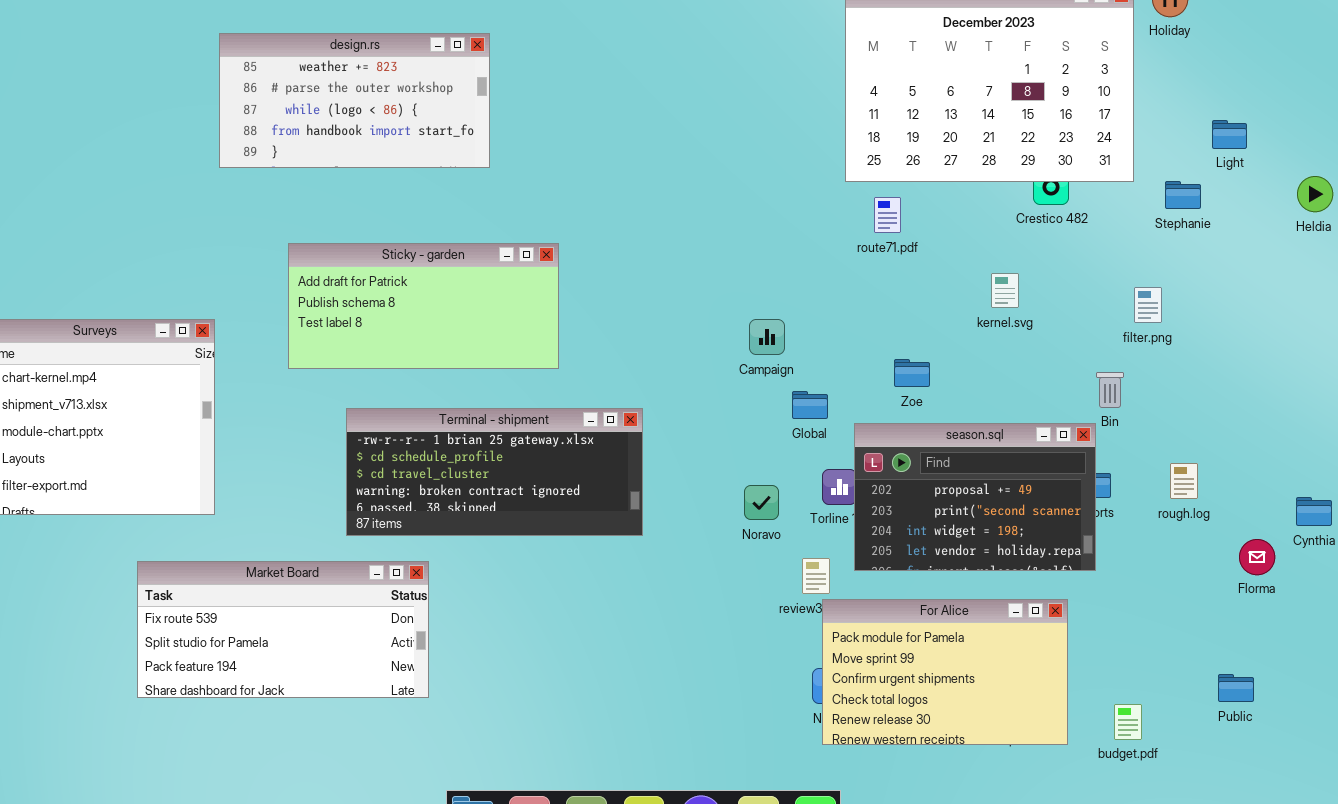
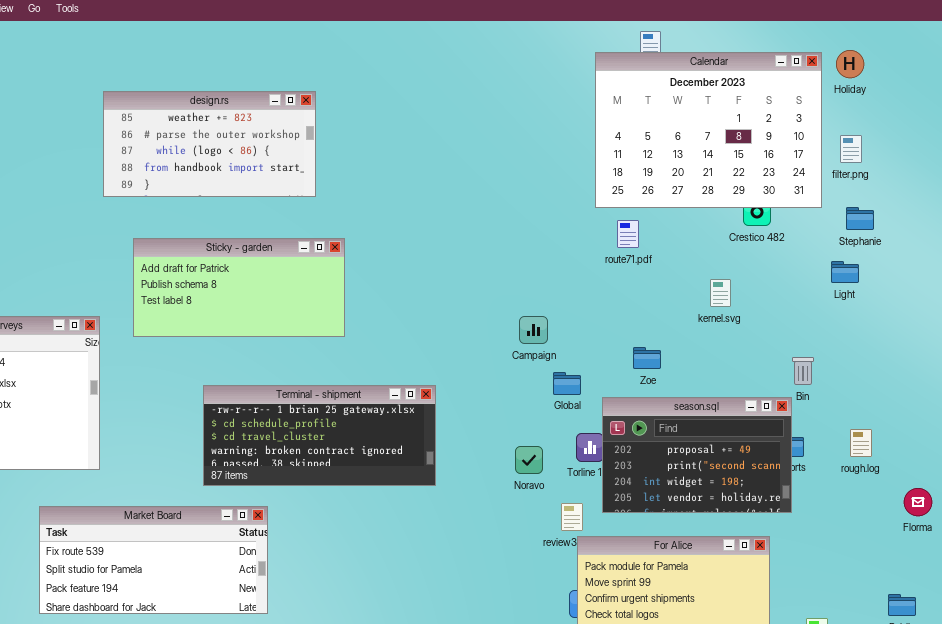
Light: [1212,120,1247,149] -> [831,261,859,283], moved
Sticky - garden: [288,243,559,369] -> [133,238,345,337], moved
filter.png: [1134,287,1162,323] -> [840,135,862,163], moved

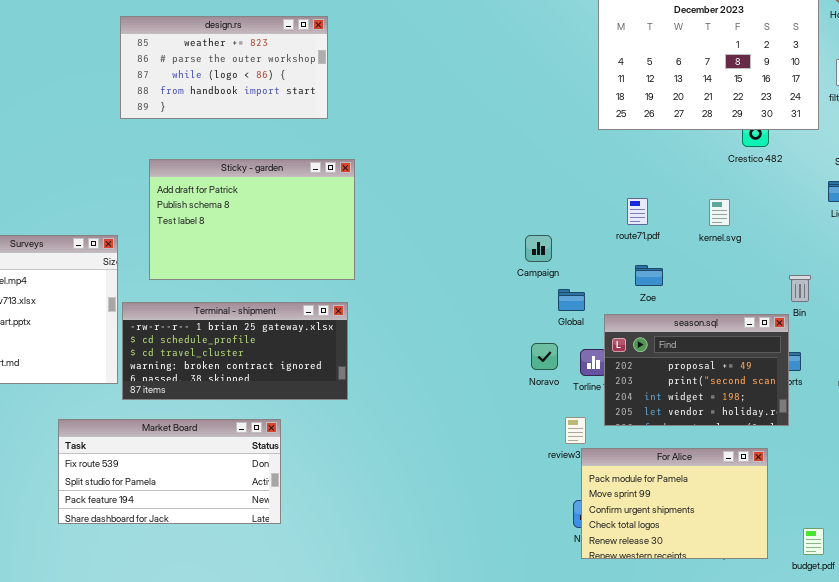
route71.pdf: [617,220,639,248] -> [627,198,648,225], moved
Sticky - garden: [133,238,345,337] -> [149,159,355,280], resized
Terminal - shipment: [203,385,436,486] -> [122,302,348,400], moved
Noravo: [515,446,543,474] -> [531,343,558,370], moved

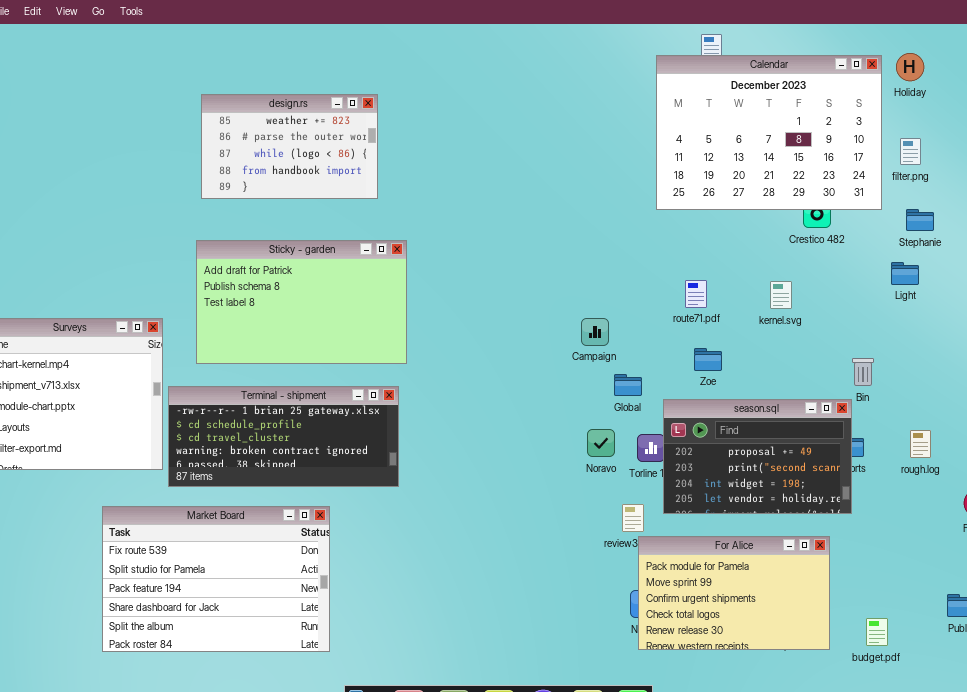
design.rs: [120,16,328,119] -> [201,94,378,199], resized
Market Board: [58,419,281,524] -> [102,506,330,652], resized

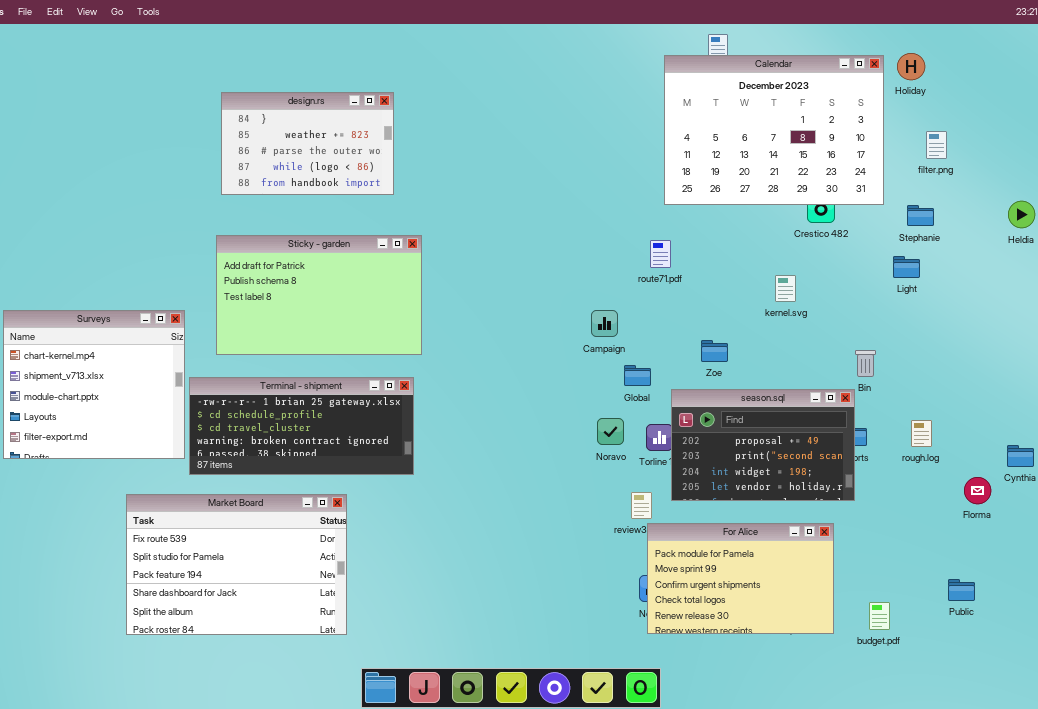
design.rs: [201,94,378,199] -> [221,92,394,195], scrolled up 1 row
filter.png: [900,138,921,165] -> [926,131,947,159], moved
route71.pdf: [685,280,707,308] -> [650,240,671,268], moved

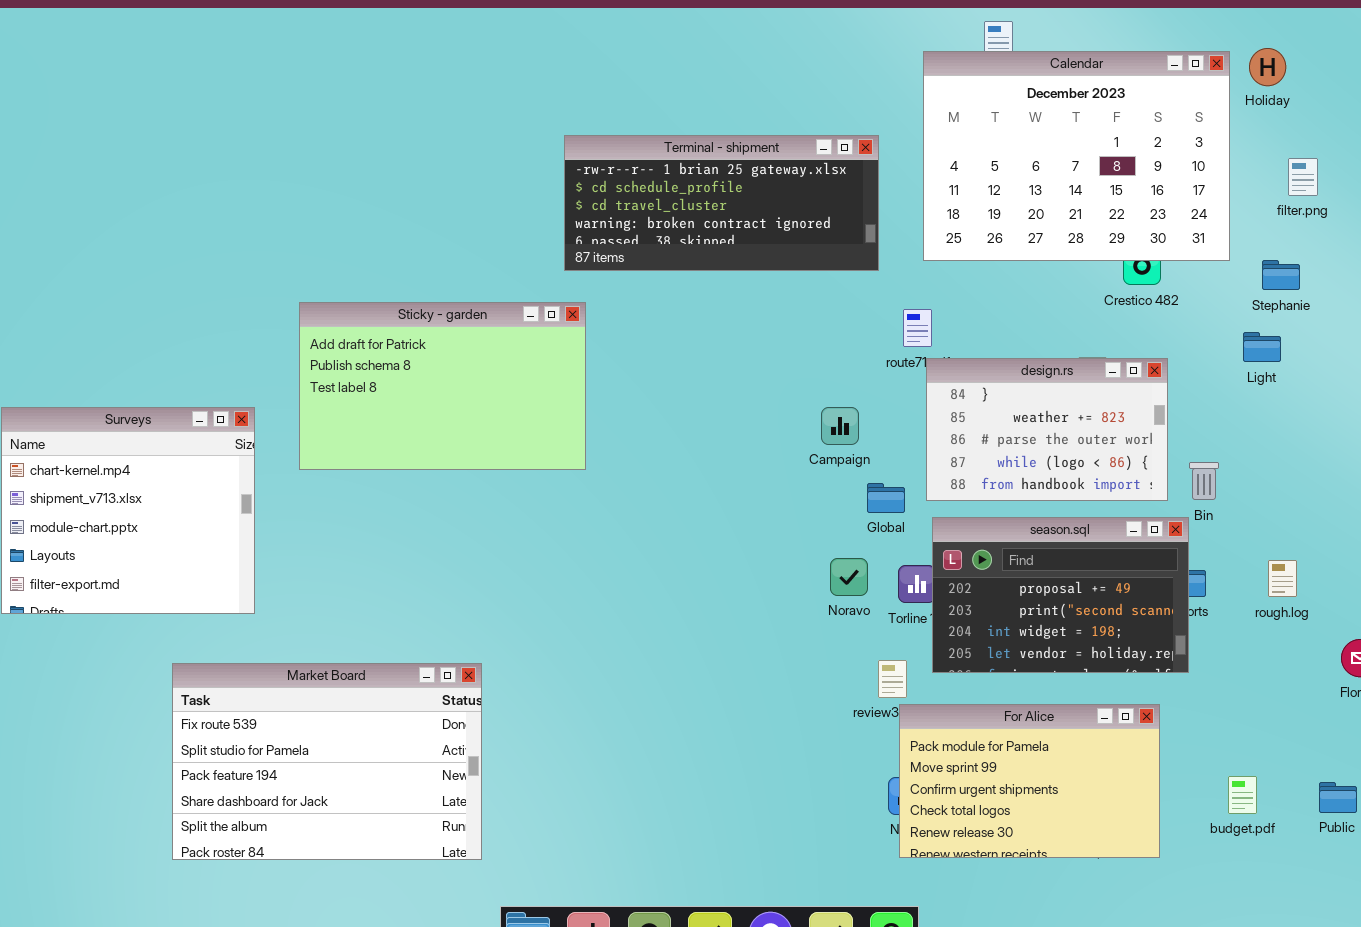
design.rs: [221,92,394,195] -> [926,358,1168,501], moved
Terminal - shipment: [189,377,414,475] -> [564,135,879,271], moved
budget.pdf: [869,602,890,630] -> [1228,776,1257,814], moved

